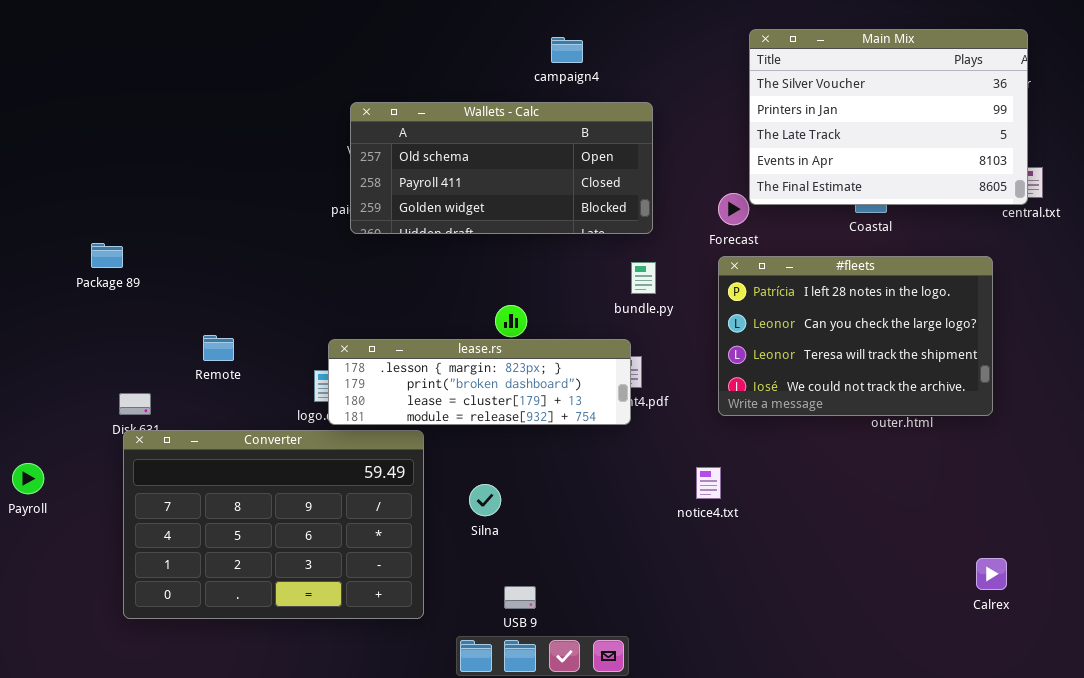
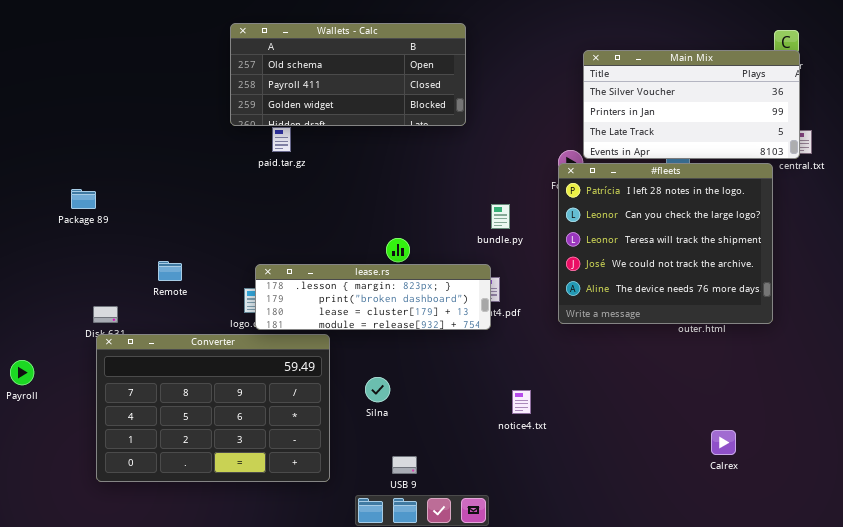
Main Mix: [749,29,1028,205] -> [583,50,800,159], resized
Wallets - Calc: [350,102,653,234] -> [230,23,466,126], moved
#fleets: [718,256,993,416] -> [558,163,773,324], resized
notice4.txt: [696,467,721,499] -> [512,390,531,414], moved
Calrex: [976,558,1007,590] -> [711,430,736,455], moved

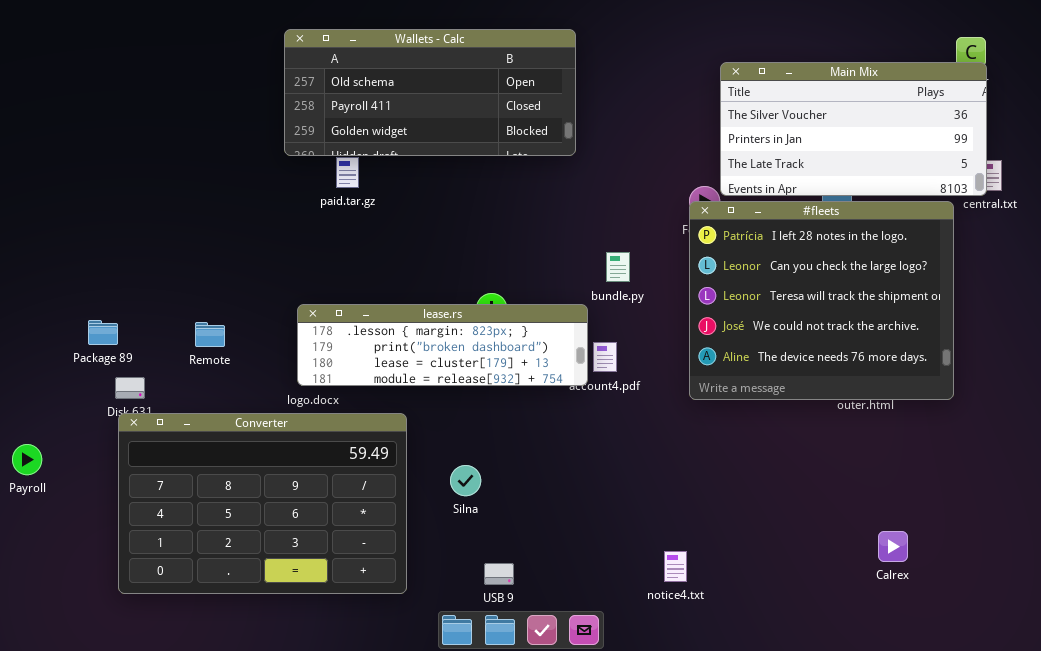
Package 89: [71,189,96,209] -> [88,320,118,345], moved
lease.rs: [255,264,491,330] -> [297,304,588,386], moved
notice4.txt: [512,390,531,414] -> [664,551,687,582], moved

